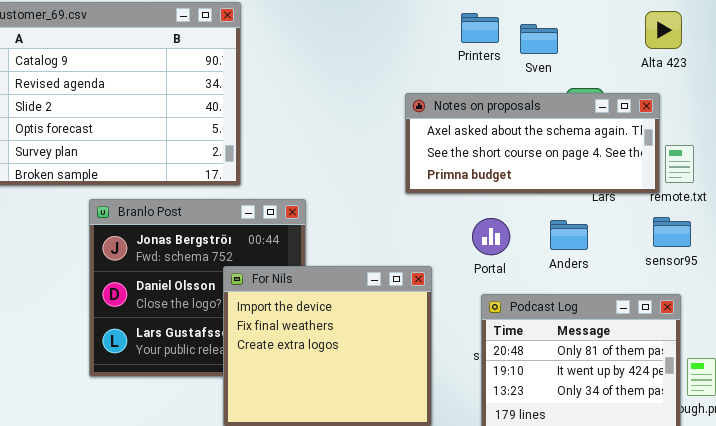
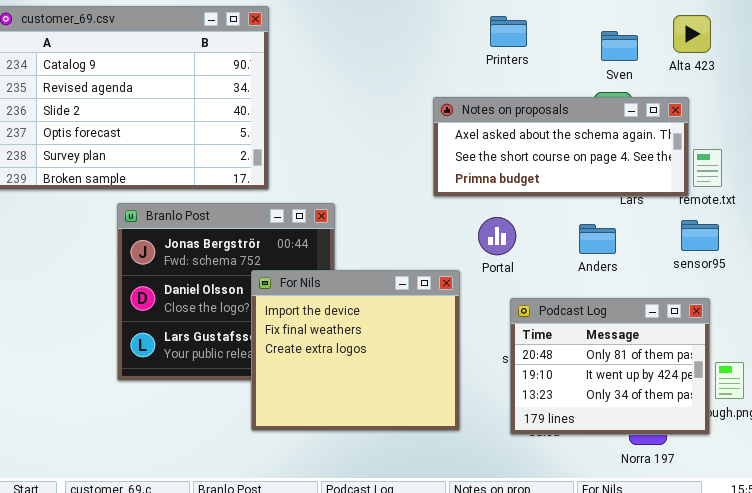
Sven: [520,24,558,54] -> [601,31,638,61], moved
Portal: [472,218,510,255] -> [478,217,516,255], moved

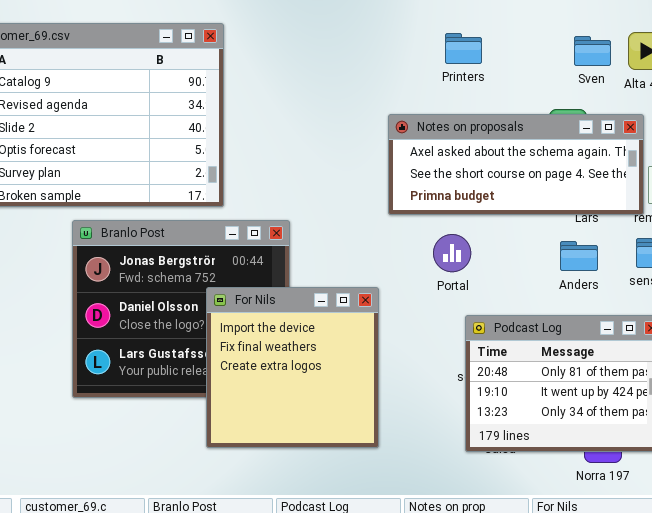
Sven: [601,31,638,61] -> [574,36,611,66], moved
Anders: [579,224,616,254] -> [560,241,598,271], moved
For Nils: [251,270,460,431] -> [206,287,379,448], resized

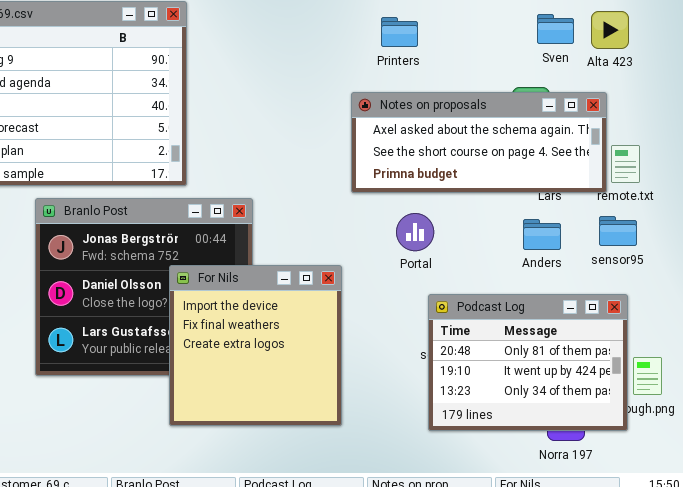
Printers: [445,33,482,64] -> [381,17,418,47], moved

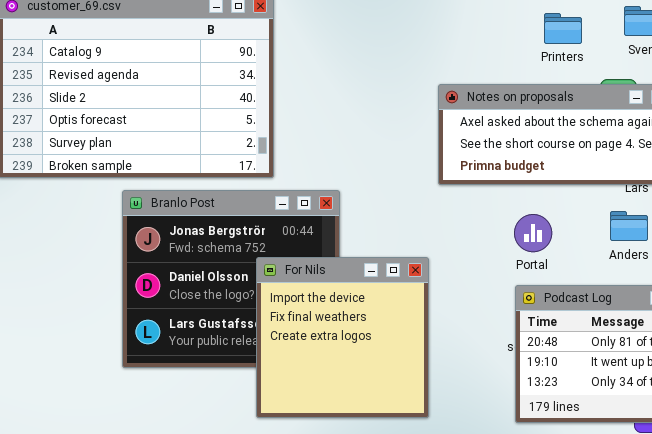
Printers: [381,17,418,47] -> [544,13,582,44], moved
Portal: [396,213,434,251] -> [514,214,552,252], moved

